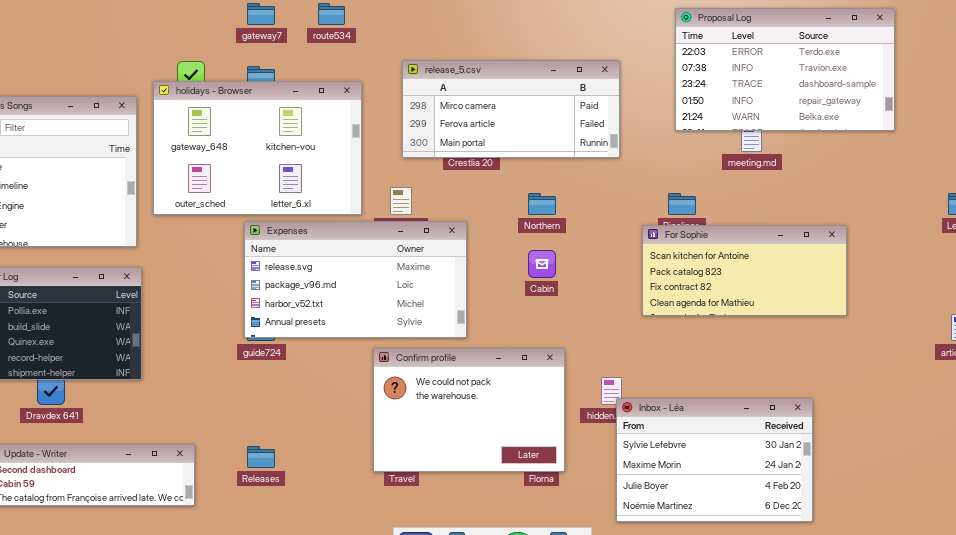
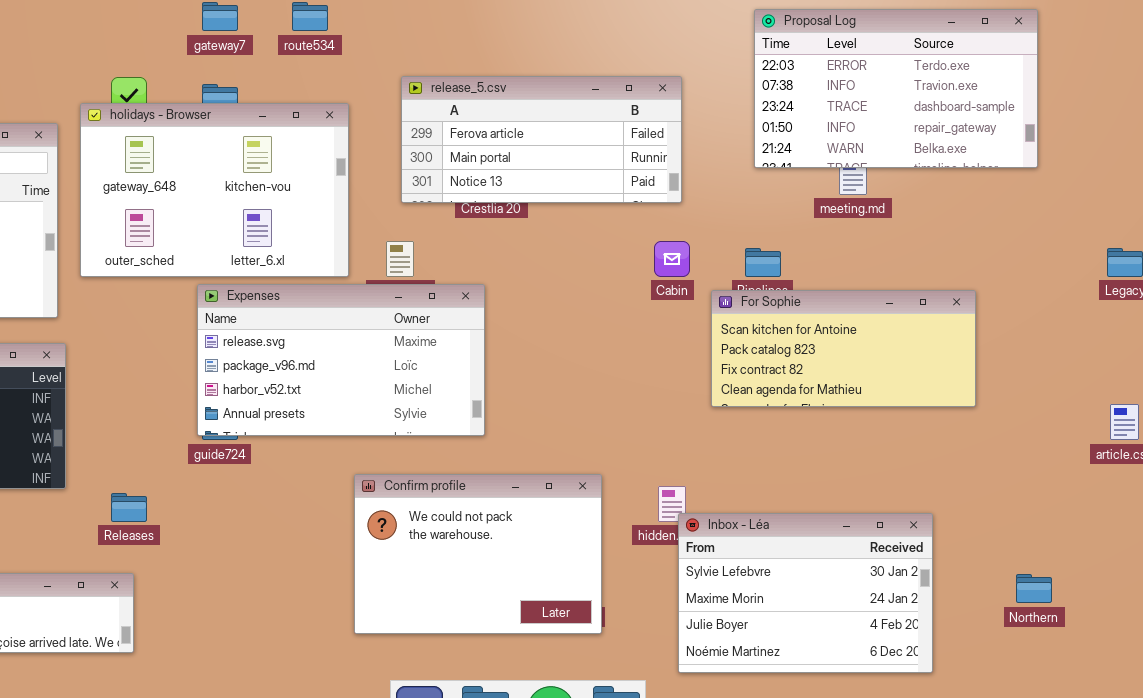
release_5.csv: [402,60,620,158] -> [401,76,682,203], scrolled down 1 row
Northern: [528,193,556,215] -> [1016,574,1052,603], moved
Cabin: [528,250,556,278] -> [654,241,690,277], moved
Confirm profile: [373,348,565,472] -> [354,474,602,634], moved
Releases: [247,446,275,468] -> [111,493,147,522], moved

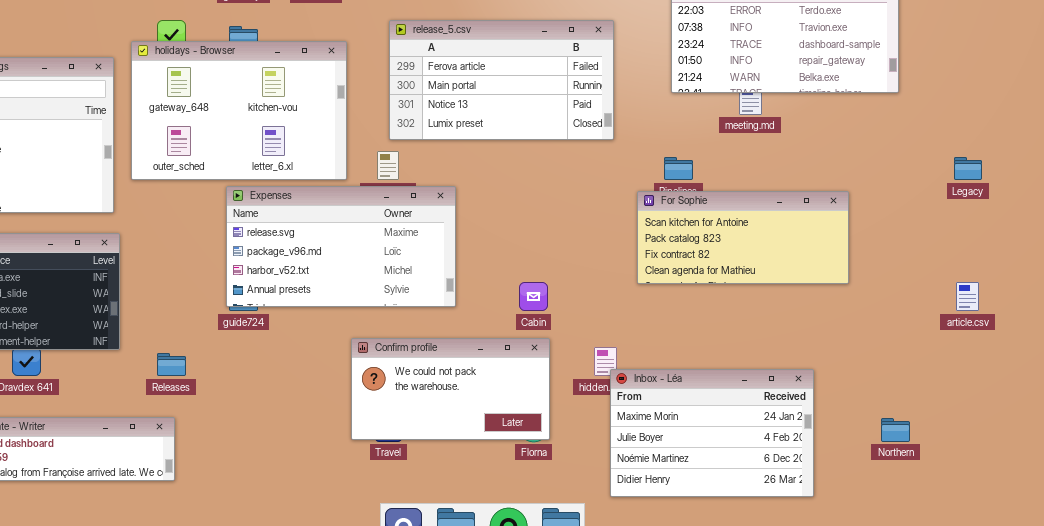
release_5.csv: [401,76,682,203] -> [389,20,614,140], resized
Cabin: [654,241,690,277] -> [519,282,548,311], moved
Confirm profile: [354,474,602,634] -> [351,338,550,440], resized
Inbox - Léa: [678,513,933,673] -> [610,369,814,497], scrolled down 1 row

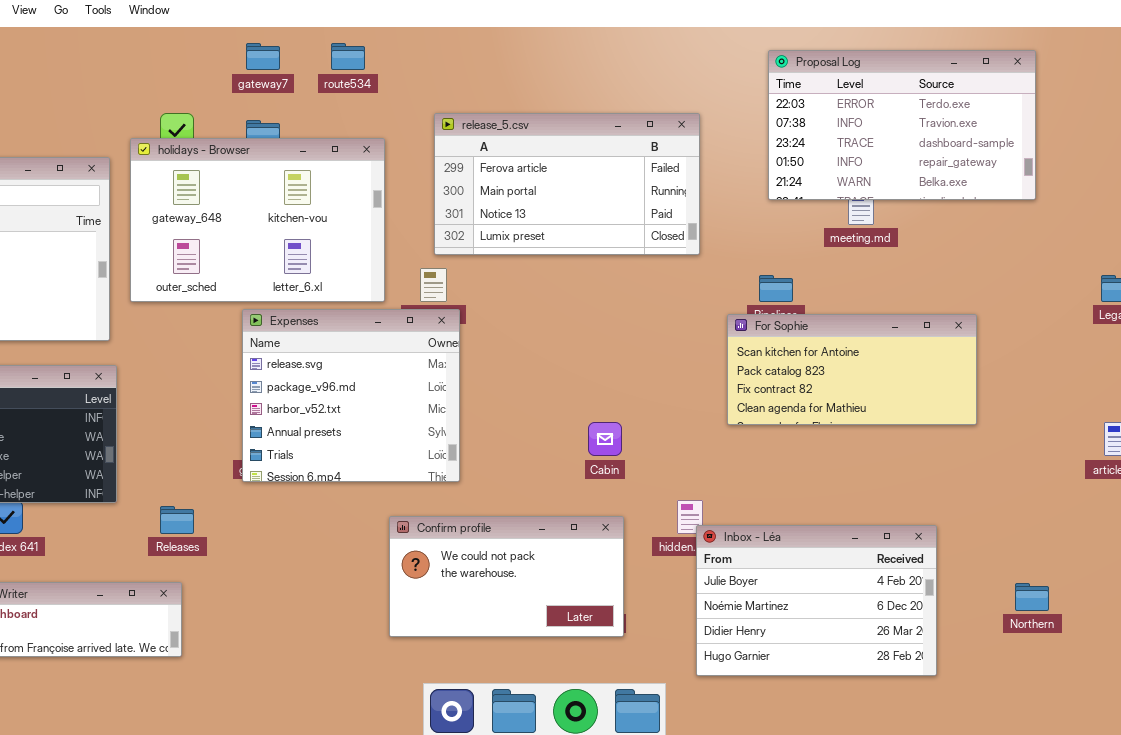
Expenses: [226,186,456,307] -> [242,309,460,482], resized
Confirm profile: [351,338,550,440] -> [389,516,624,637], moved
Inbox - Léa: [610,369,814,497] -> [696,525,937,676], scrolled down 1 row

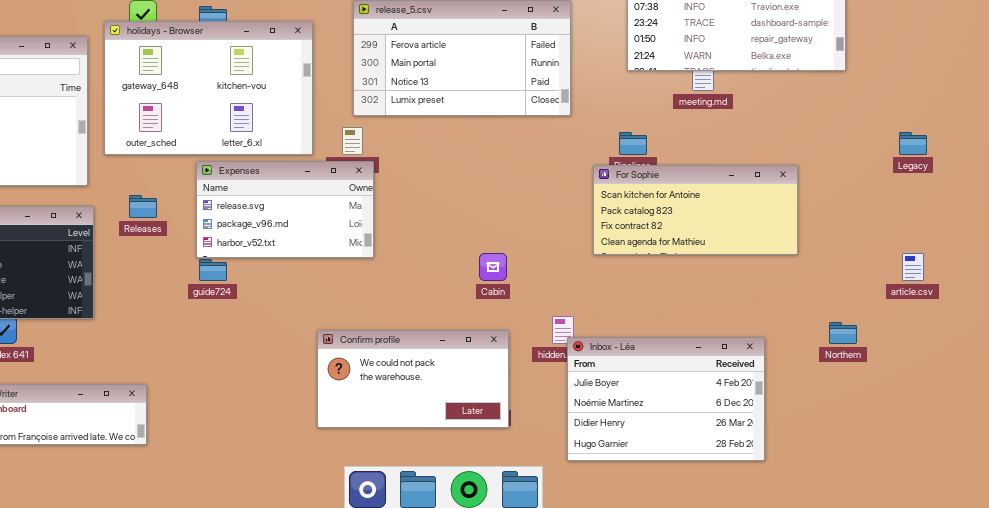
Expenses: [242,309,460,482] -> [196,161,374,258], resized
Releases: [160,506,194,534] -> [129,195,157,218], moved
Northern: [1015,583,1049,611] -> [829,322,857,344], moved

